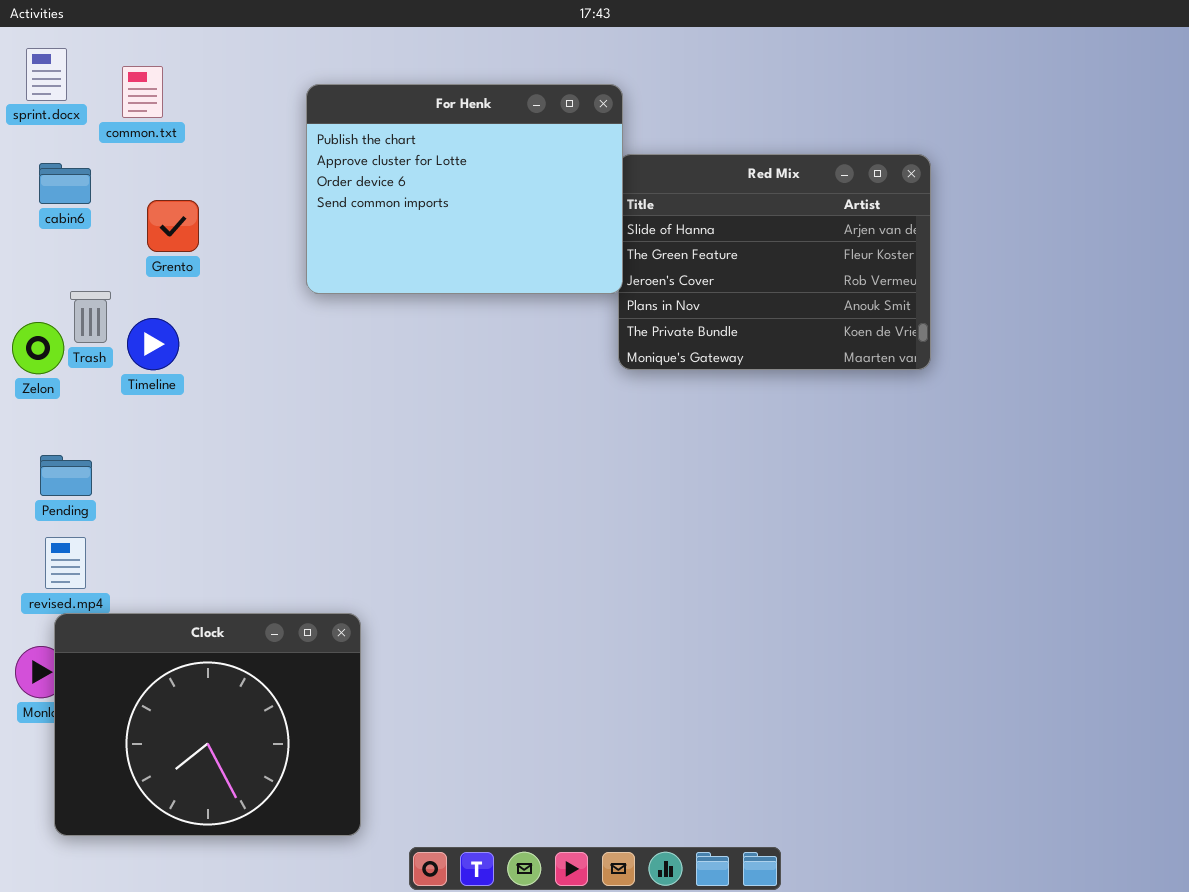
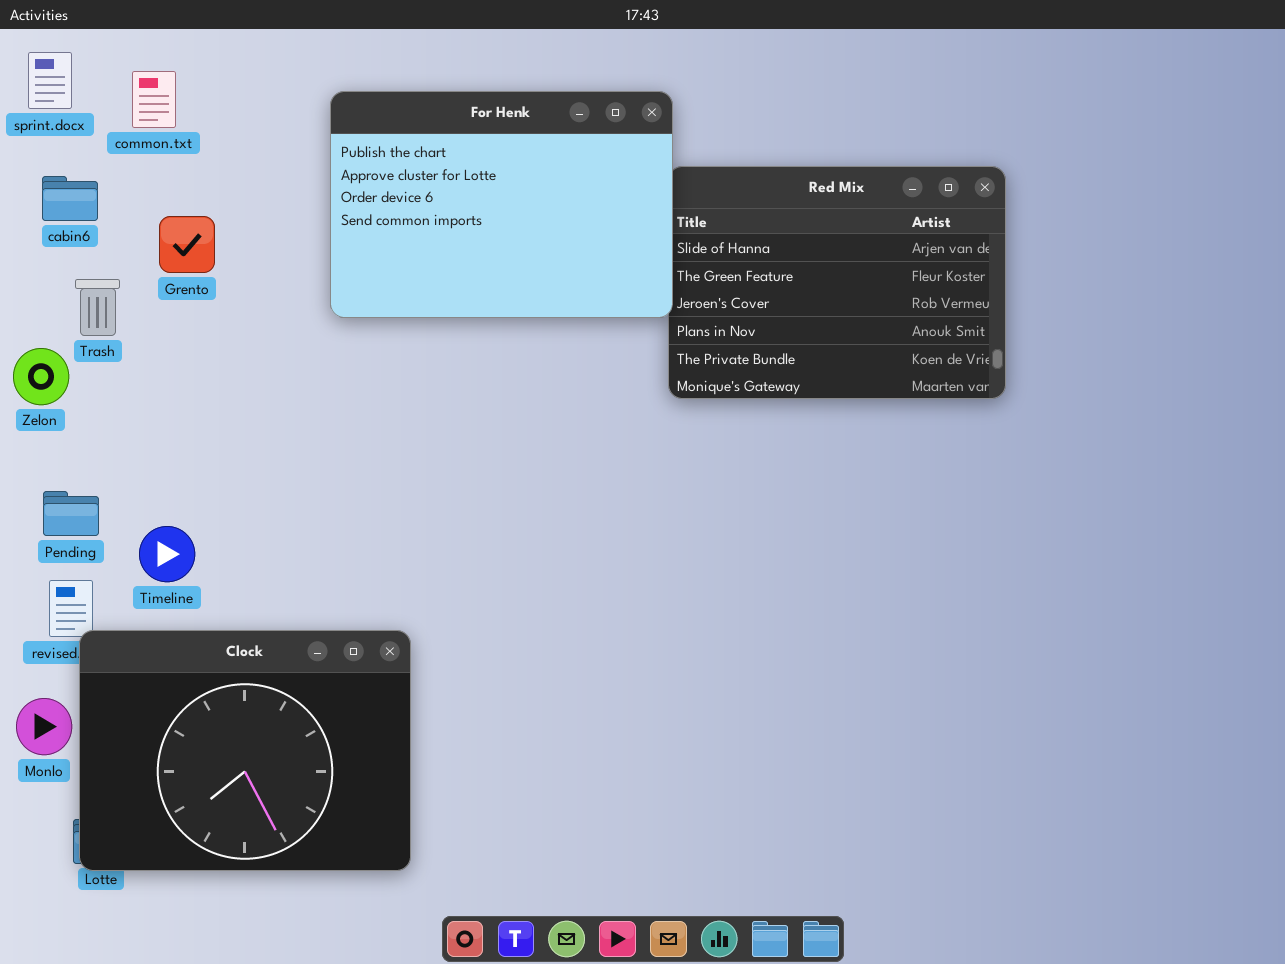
Trash: [70,291,111,343] -> [75,279,120,336], moved
Timeline: [127,318,179,370] -> [139,526,195,582], moved
Clock: [54,613,361,836] -> [79,630,411,871], moved

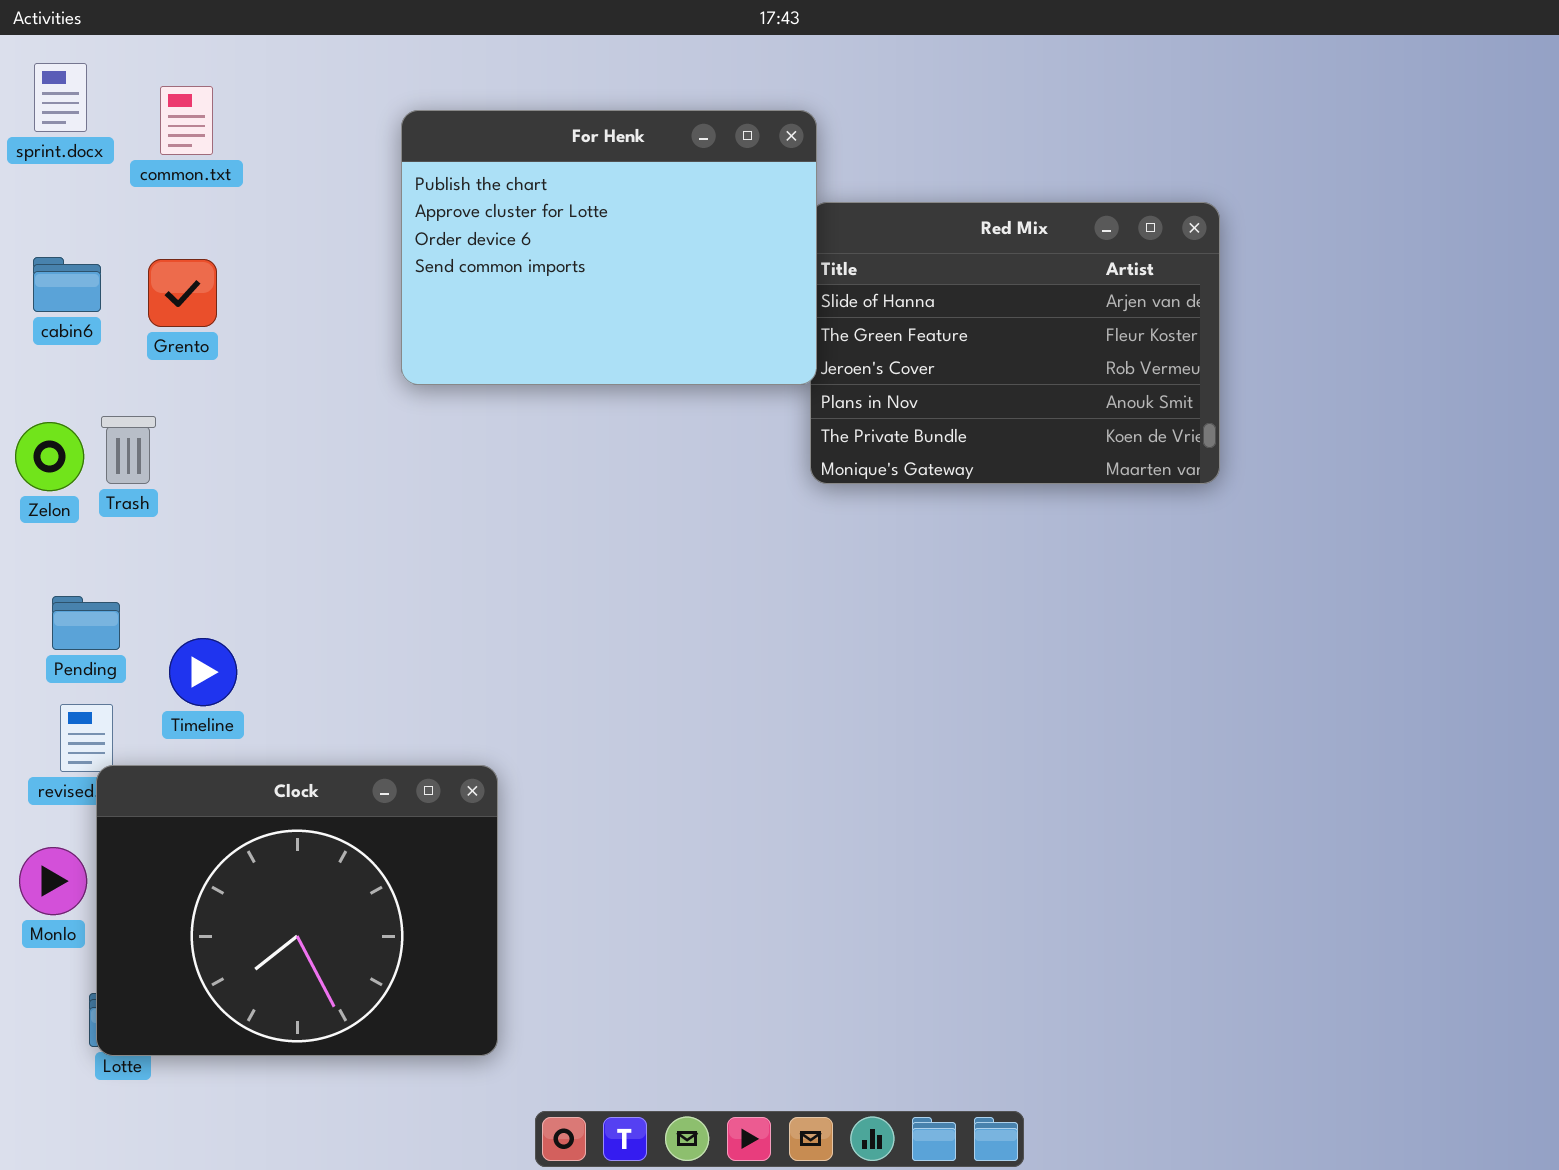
cabin6: [42,176,98,221] -> [33,257,101,312], moved
Grento: [159,216,215,273] -> [148,259,217,327], moved
Trash: [75,279,120,336] -> [101,416,156,484], moved

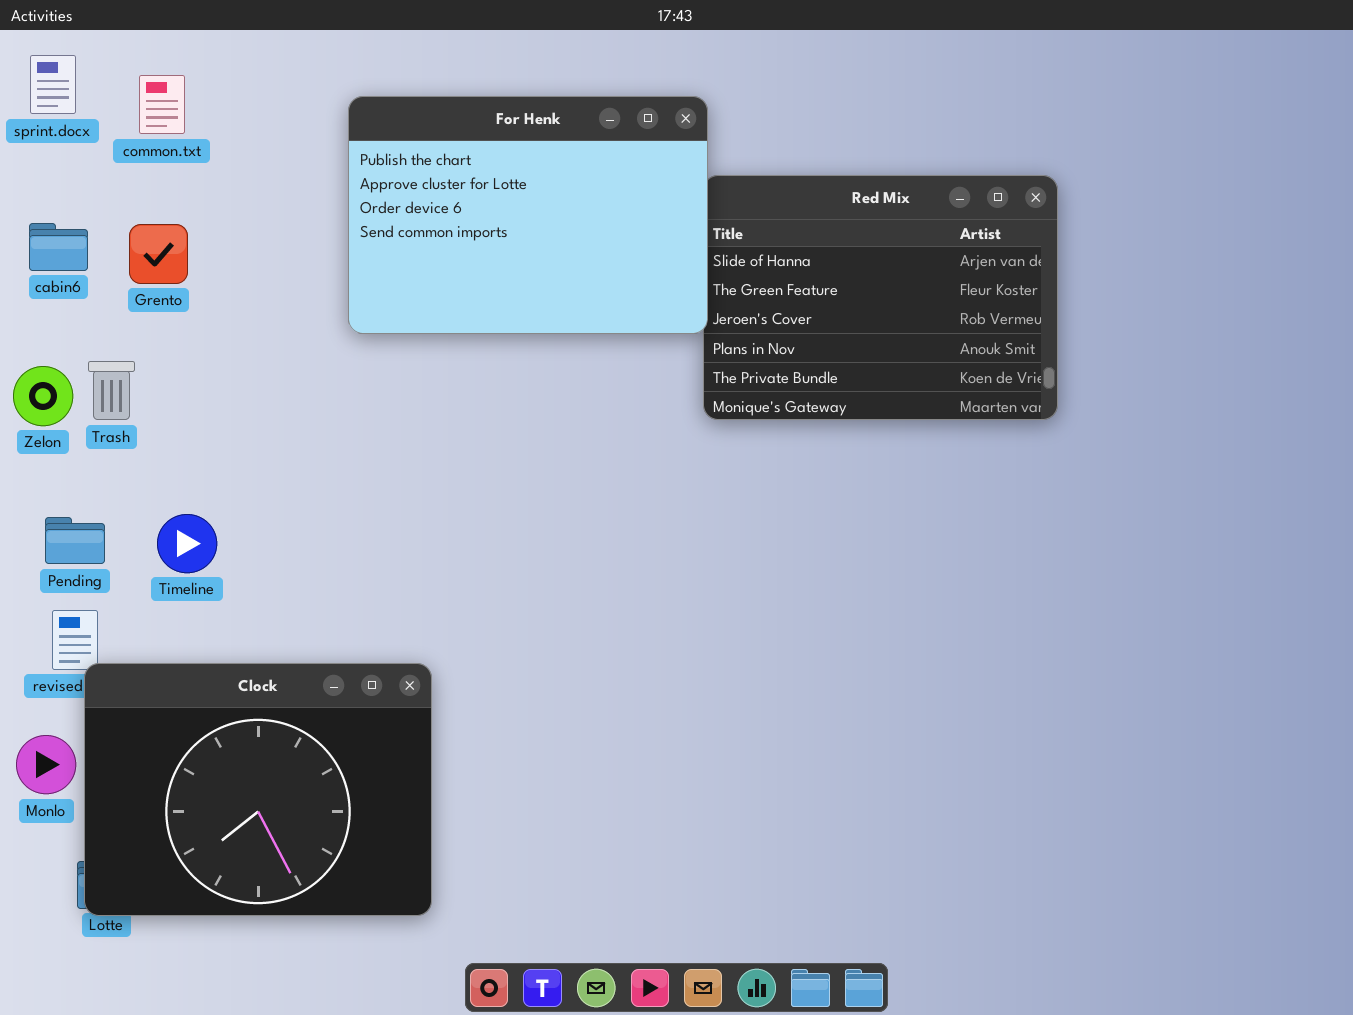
Timeline: [169,638,237,706] -> [157,514,217,573], moved

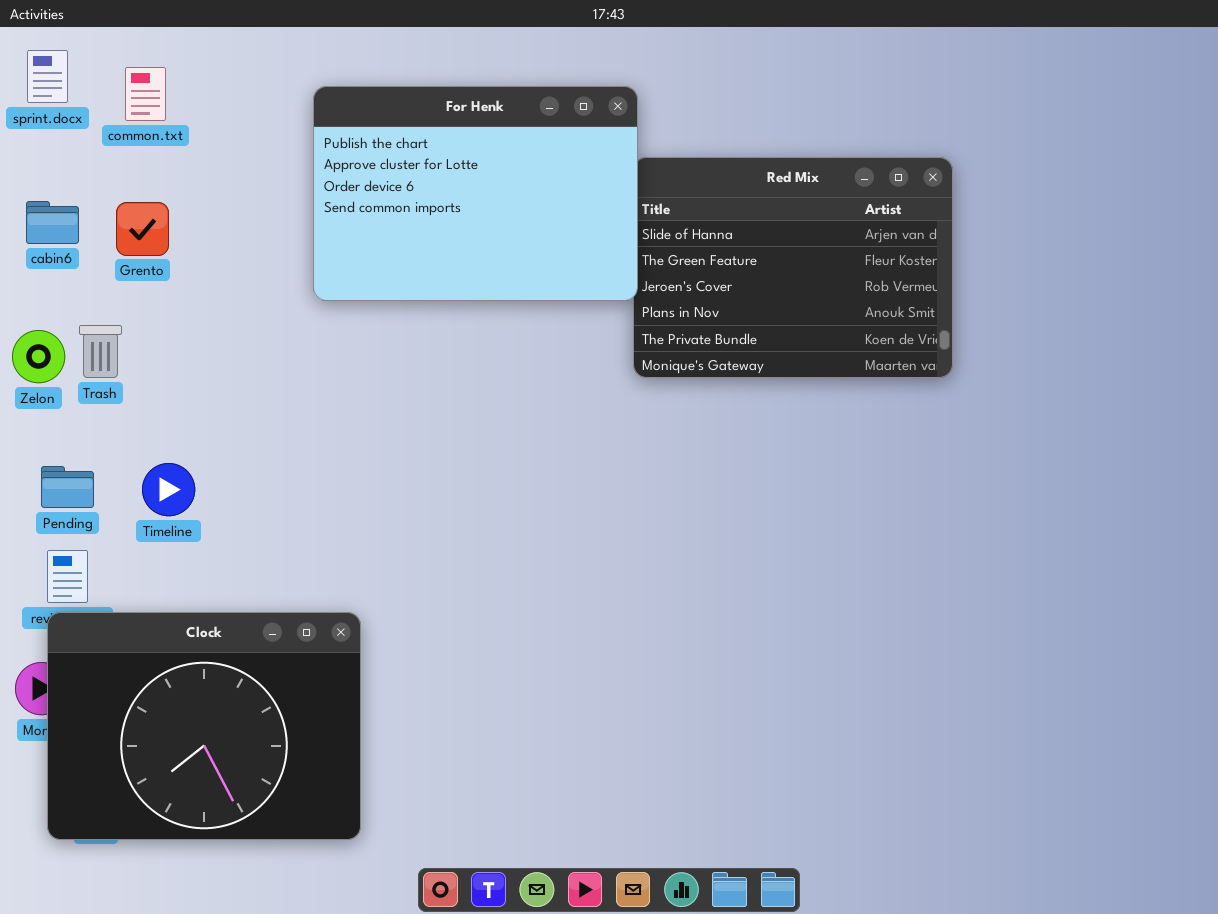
Clock: [84,663,432,916] -> [47,612,361,840], moved

